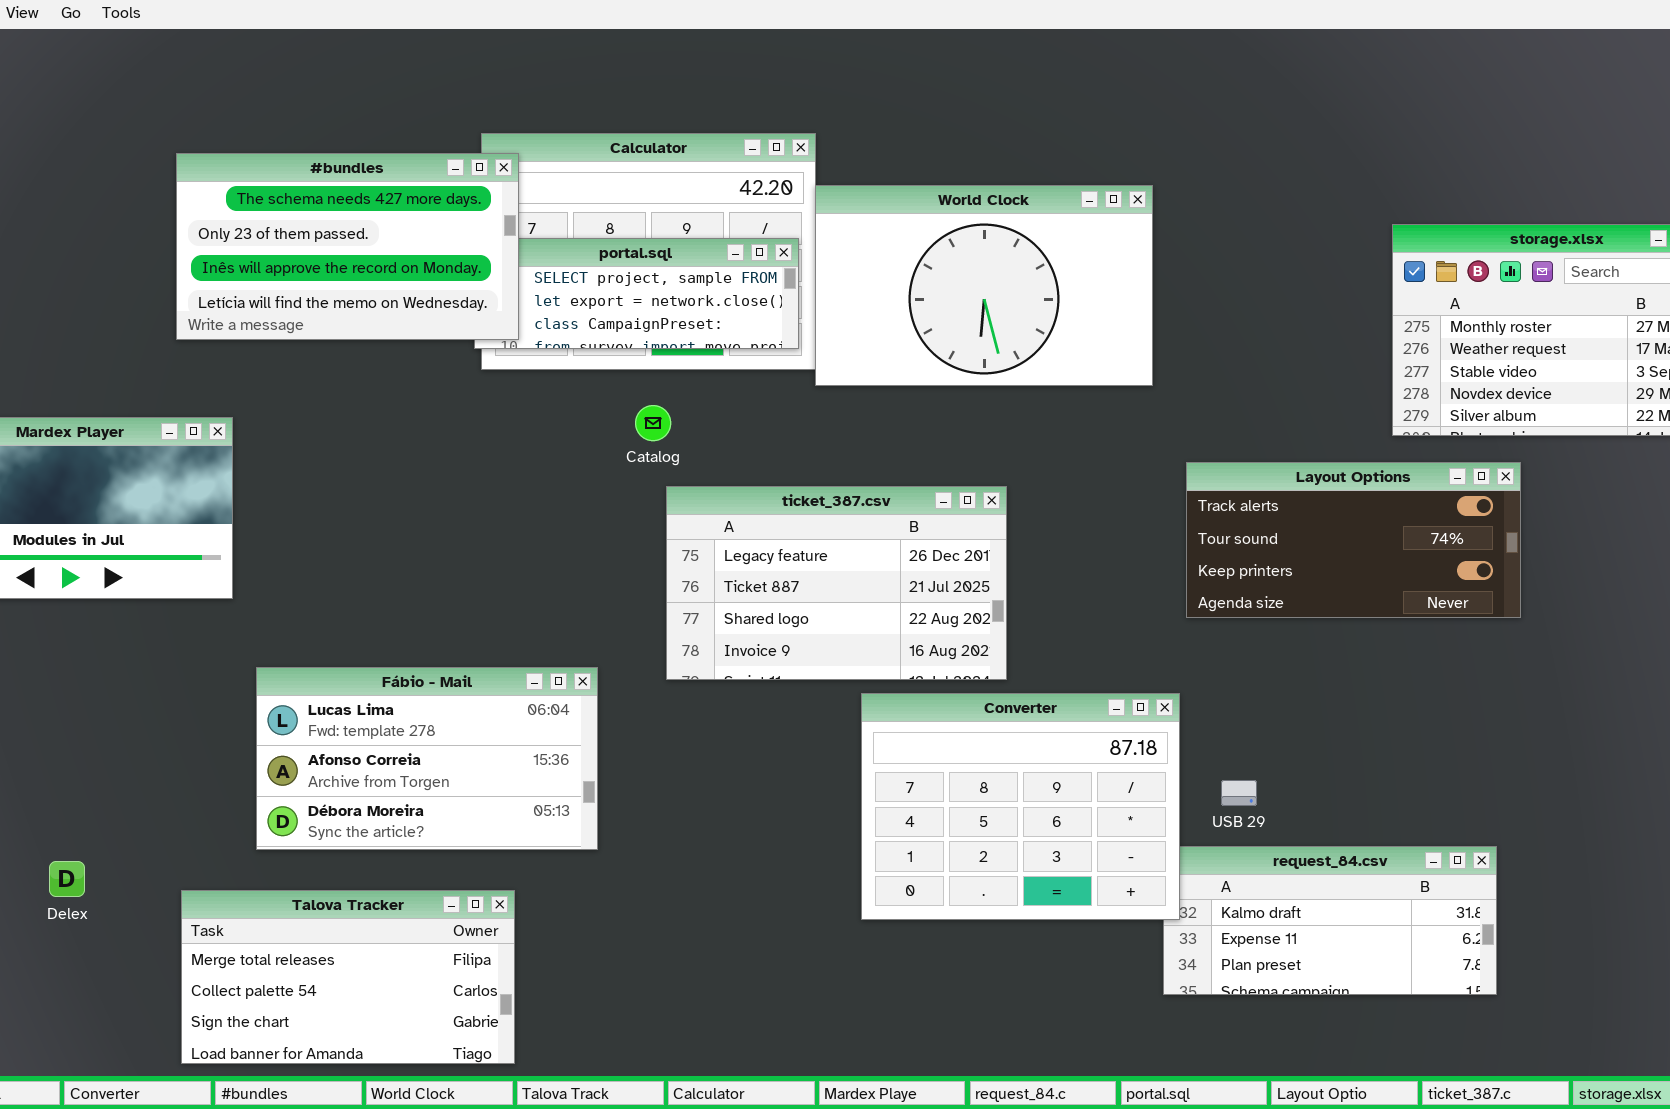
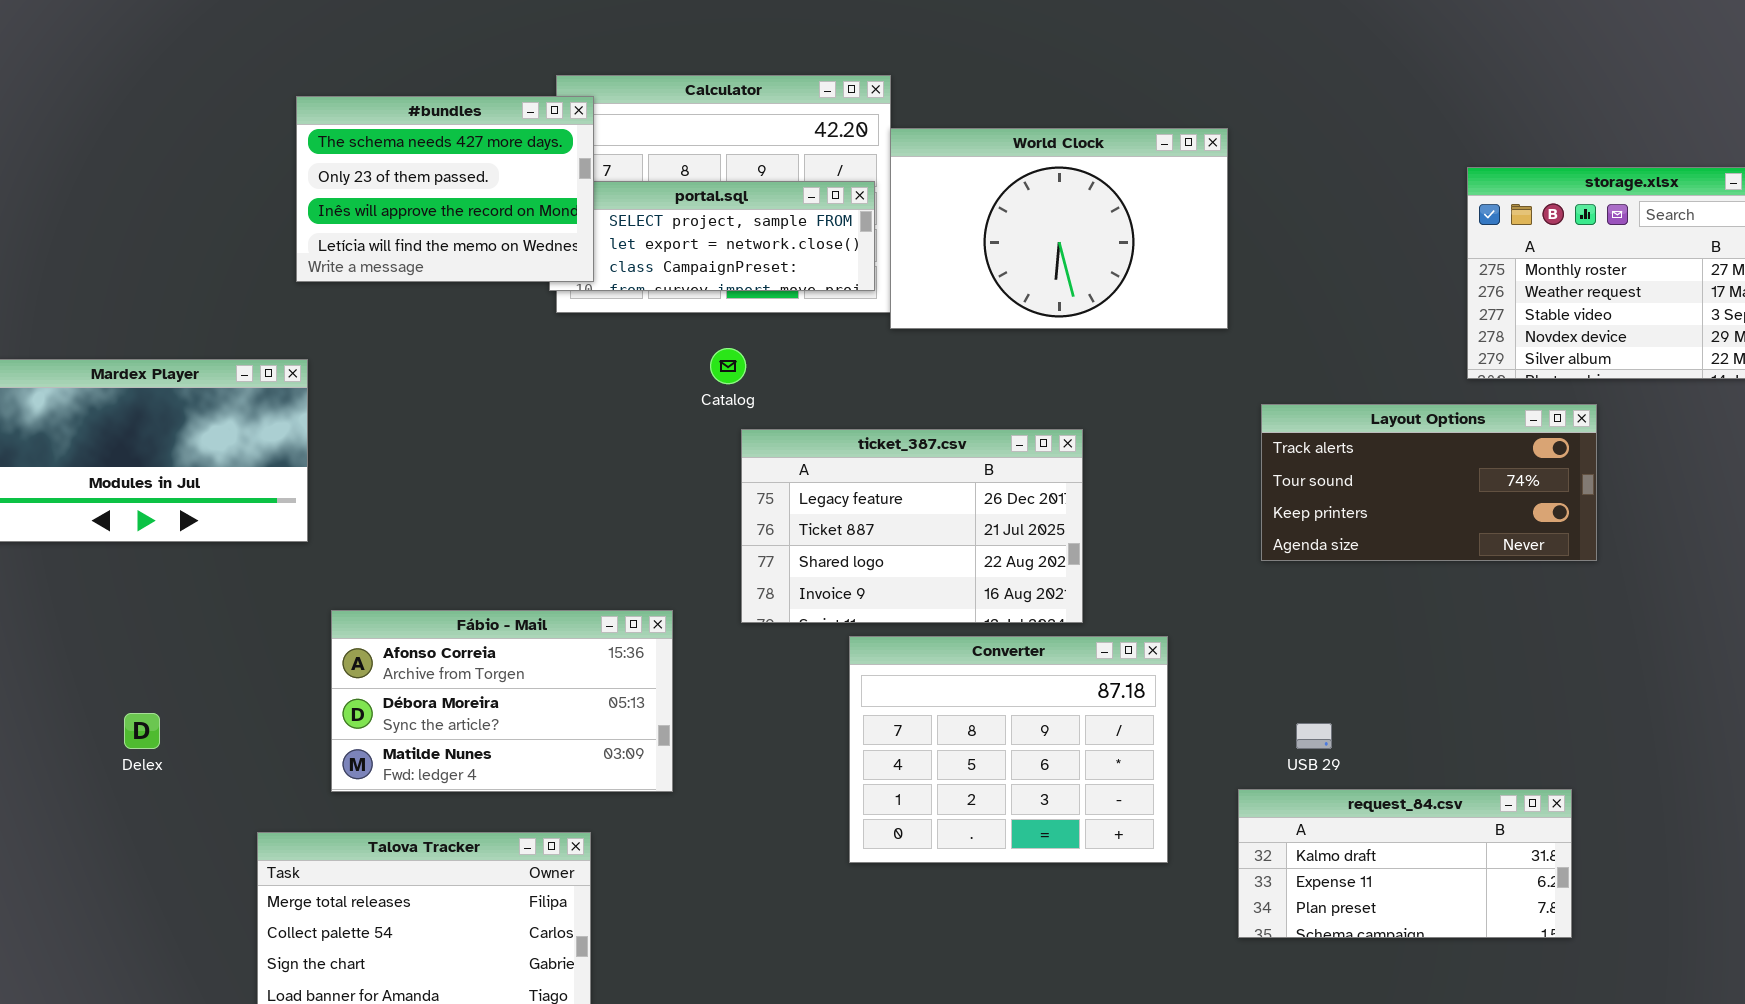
#bundles: [176,153,519,340] -> [296,96,594,282], resized
Fábio - Mail: [256,667,598,850] -> [331,610,673,792], scrolled down 1 row
Converter: [861,693,1180,920] -> [849,636,1168,863], moved
Delex: [49,861,85,897] -> [124,713,160,749], moved

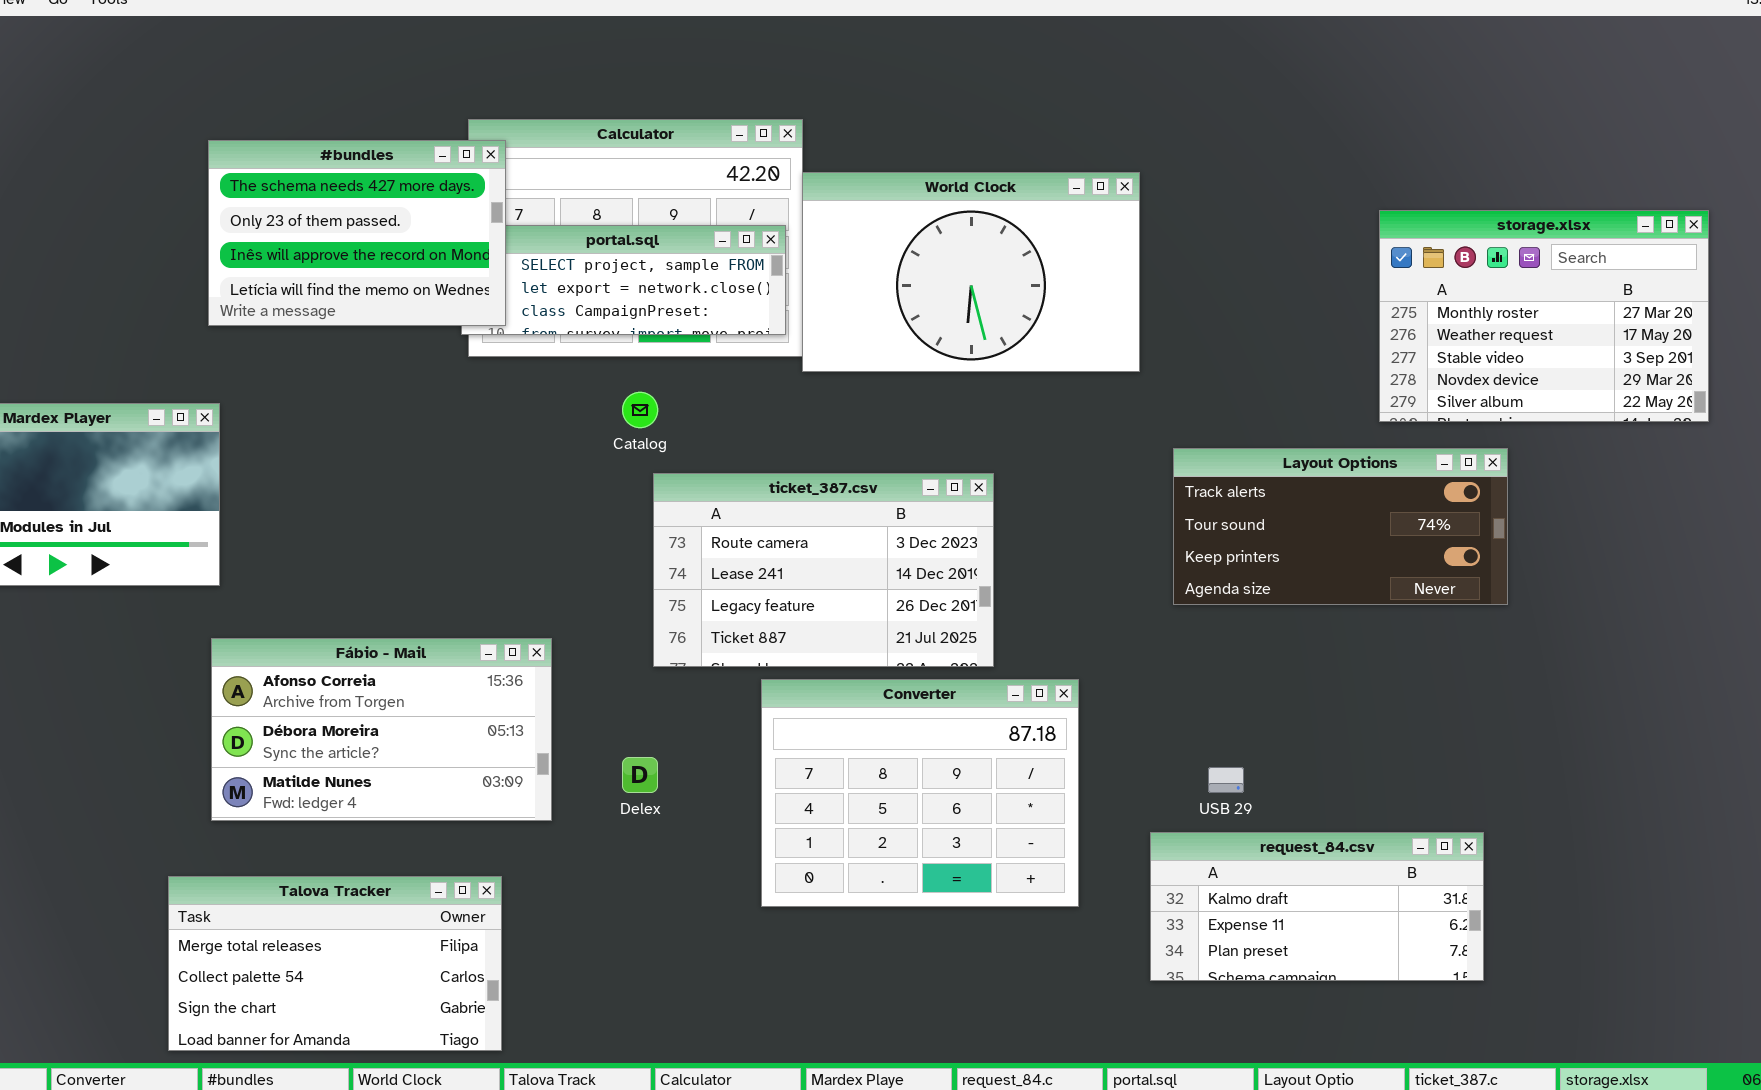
ticket_387.csv: [741,429,1083,623] -> [653,473,994,667], scrolled up 2 rows
Fábio - Mail: [331,610,673,792] -> [211,638,552,821], moved
Delex: [124,713,160,749] -> [622,757,658,793], moved

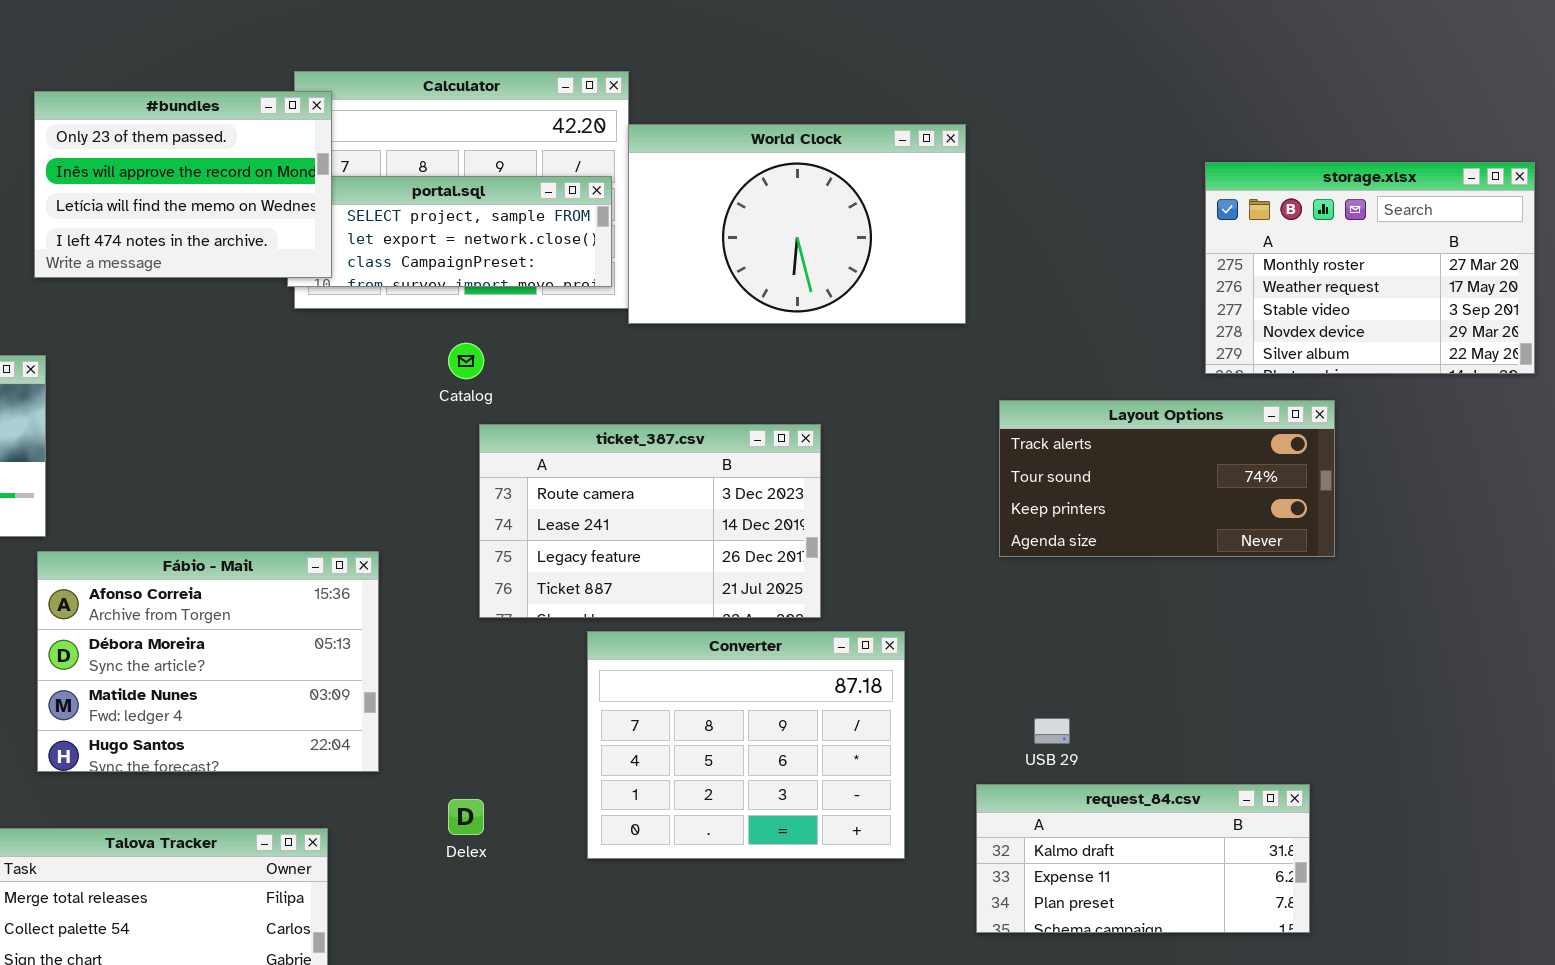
#bundles: [208,140,506,326] -> [34,91,332,278], scrolled down 1 row
Fábio - Mail: [211,638,552,821] -> [37,551,379,772], resized
Delex: [622,757,658,793] -> [448,799,484,835], moved

